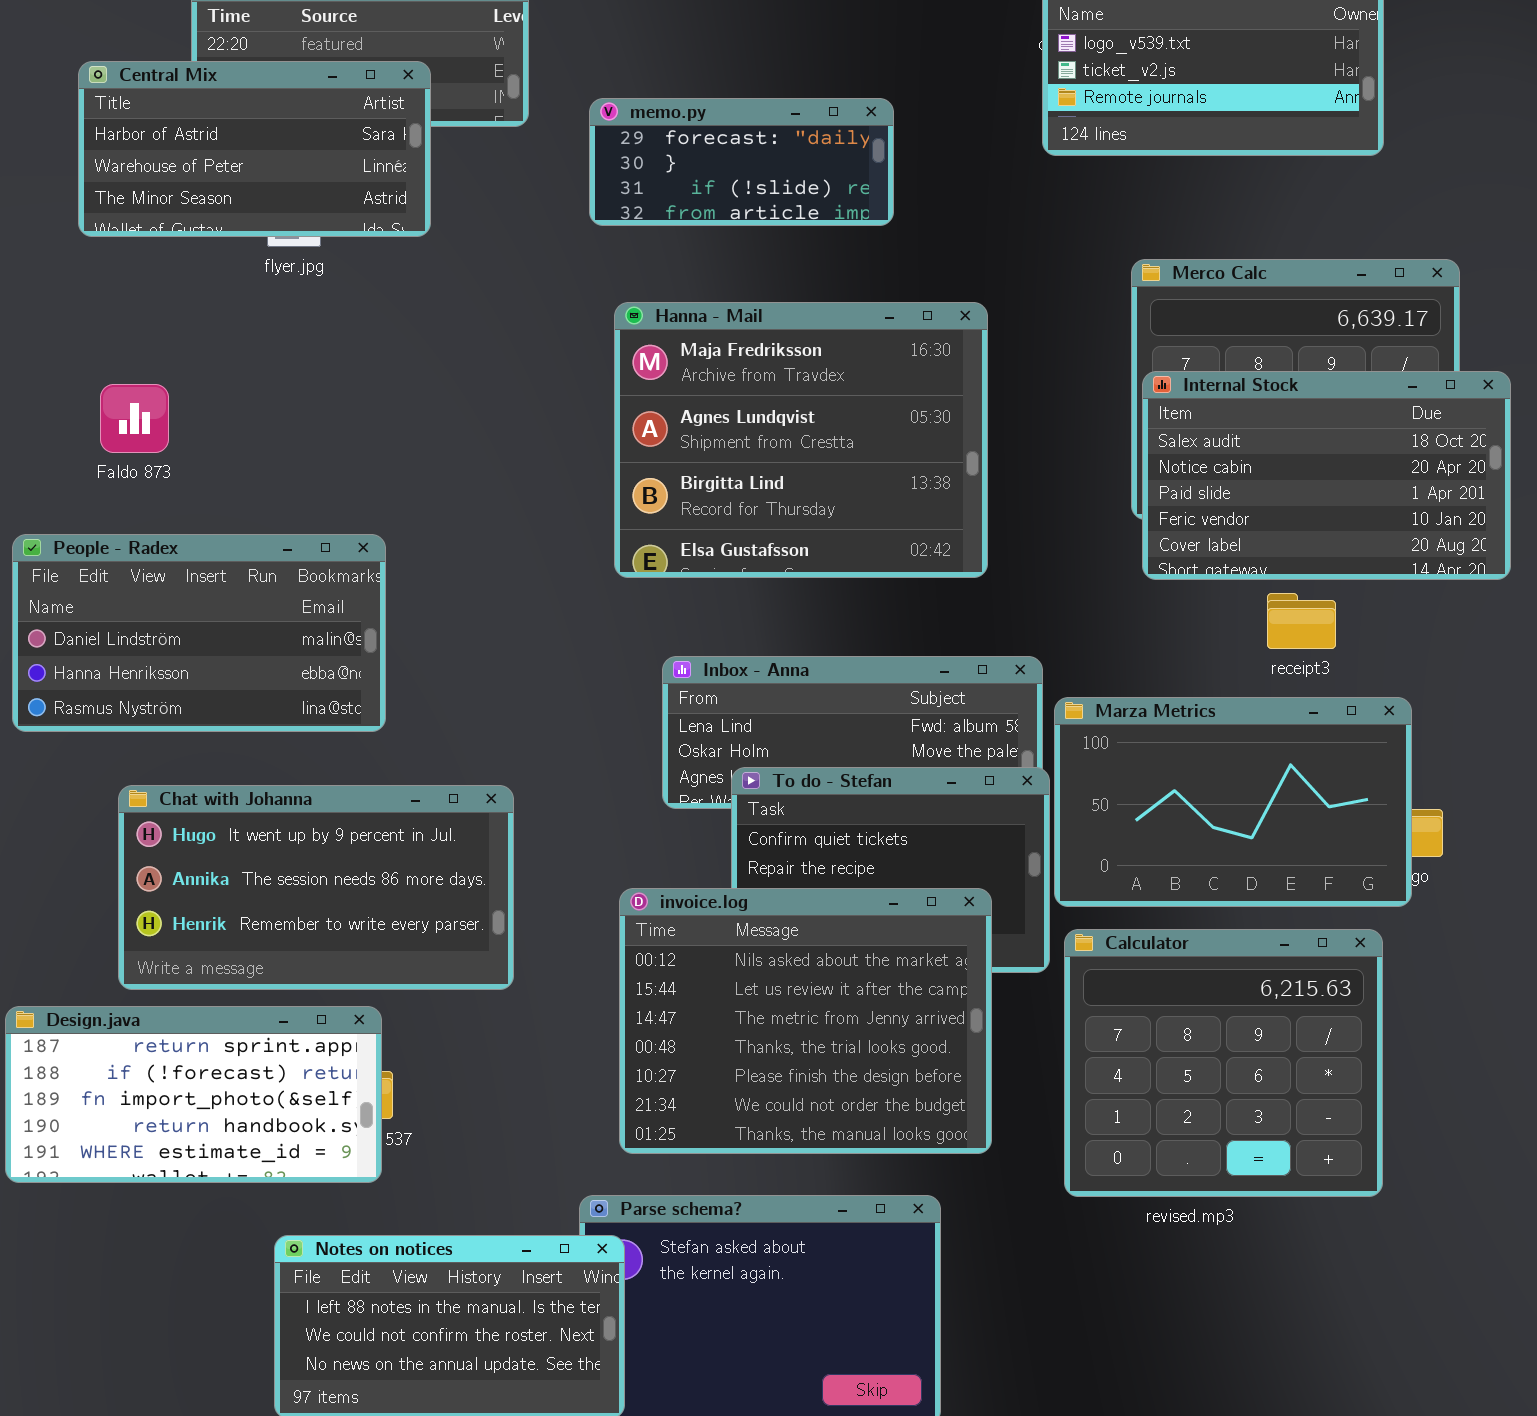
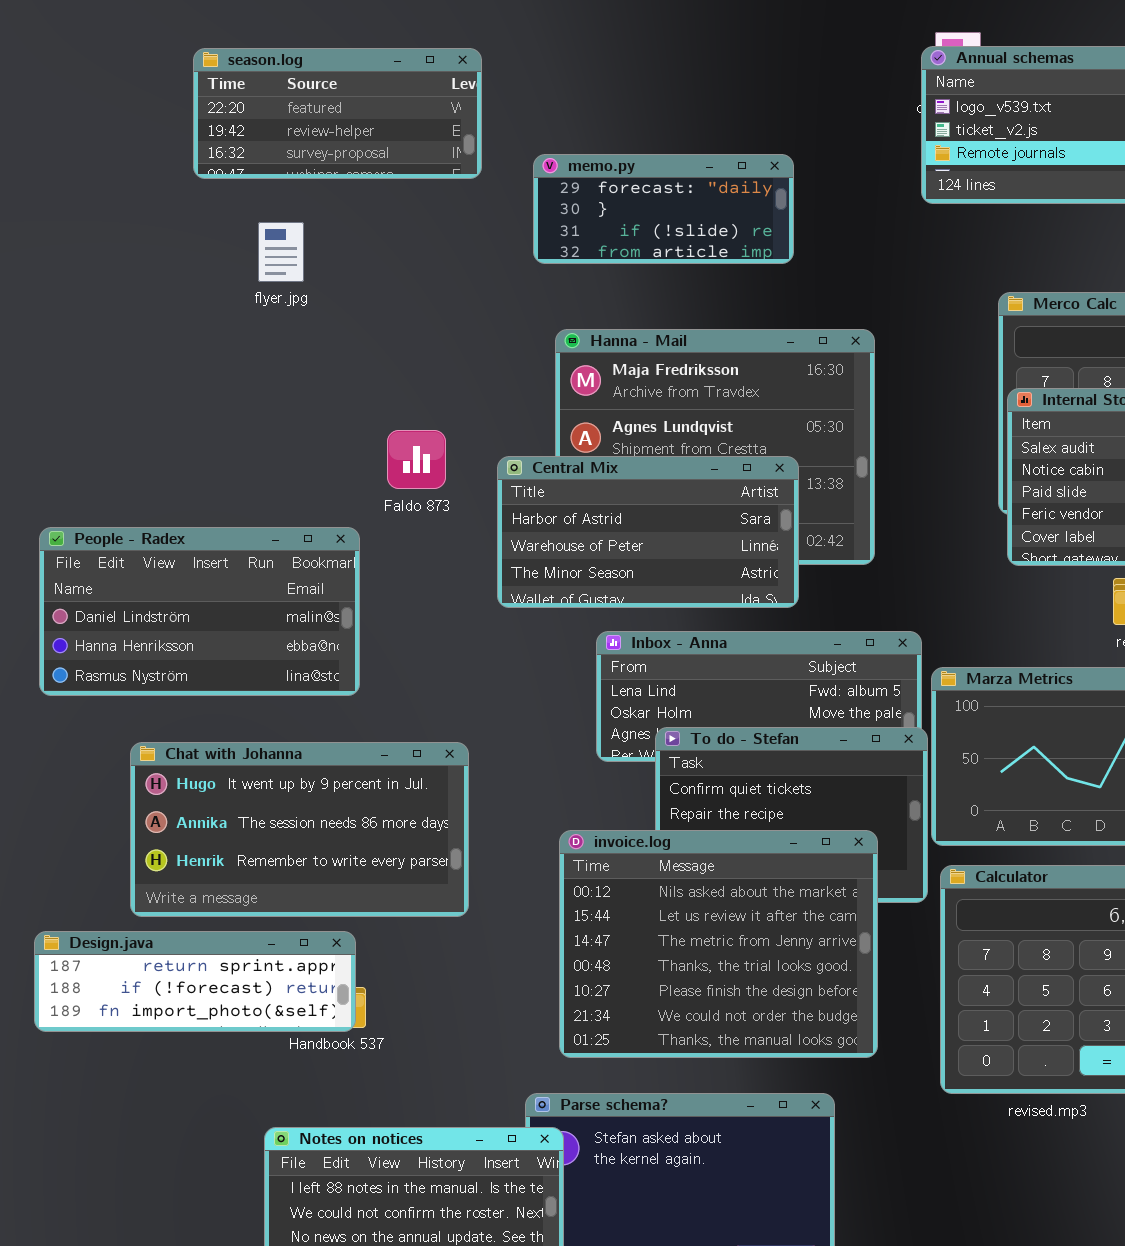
Central Mix: [78,61,431,237] -> [497,456,799,608], moved
Faldo 873: [100,384,169,453] -> [387,430,446,489], moved
Design.java: [5,1006,382,1183] -> [34,931,356,1032], resized

